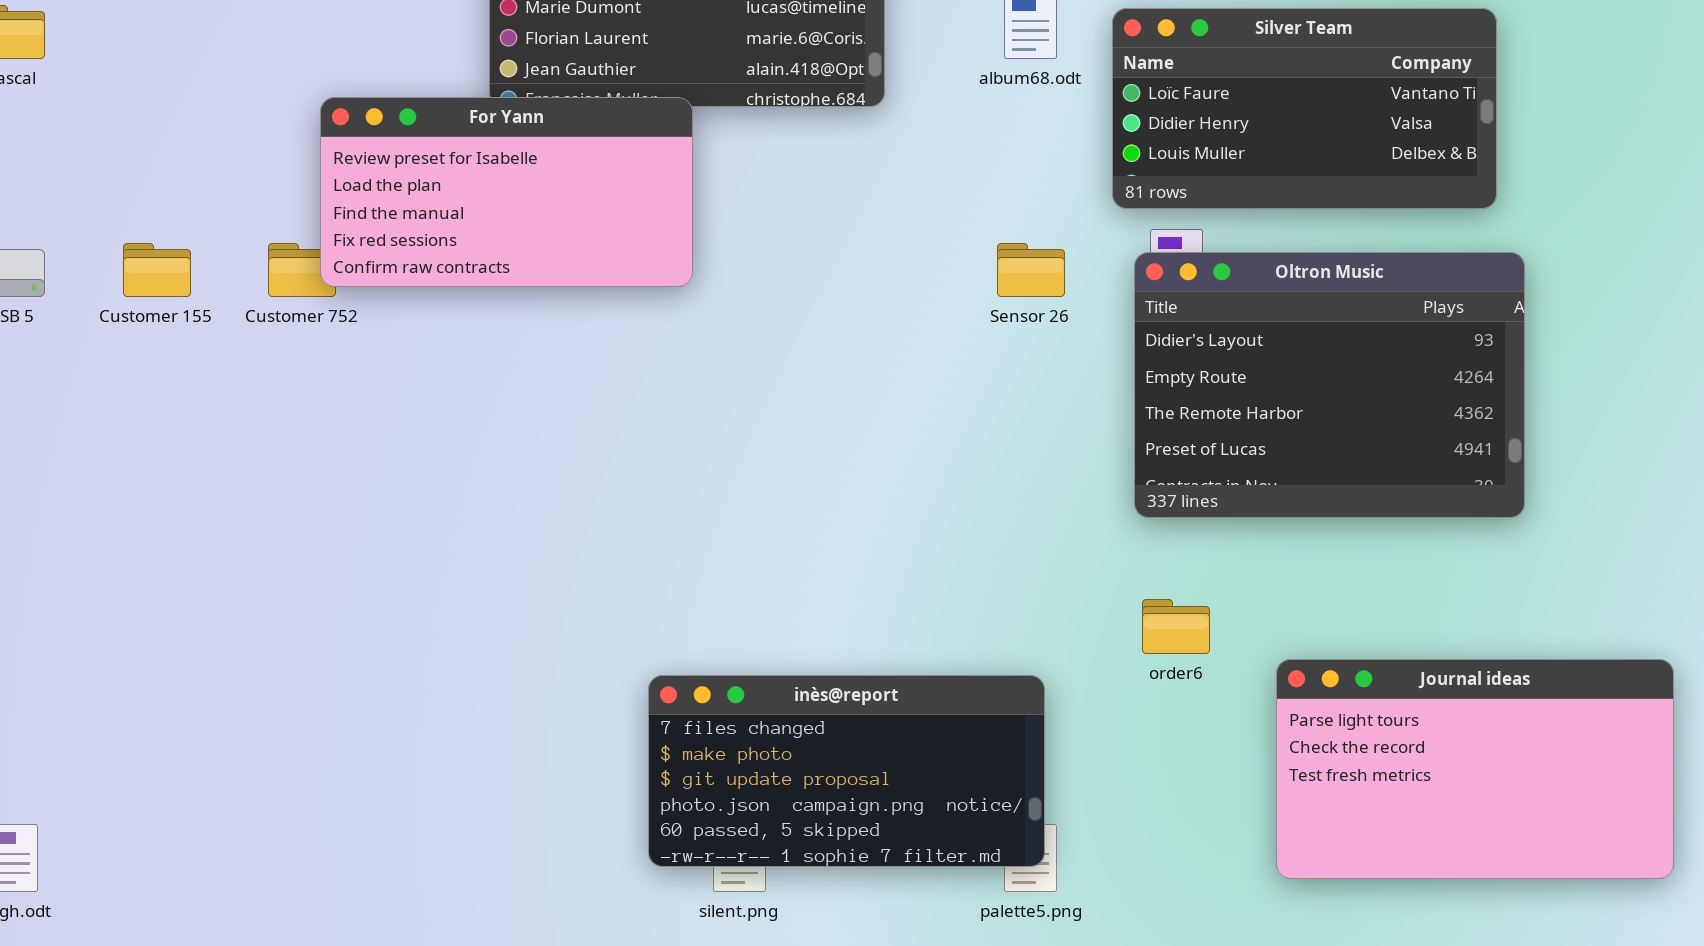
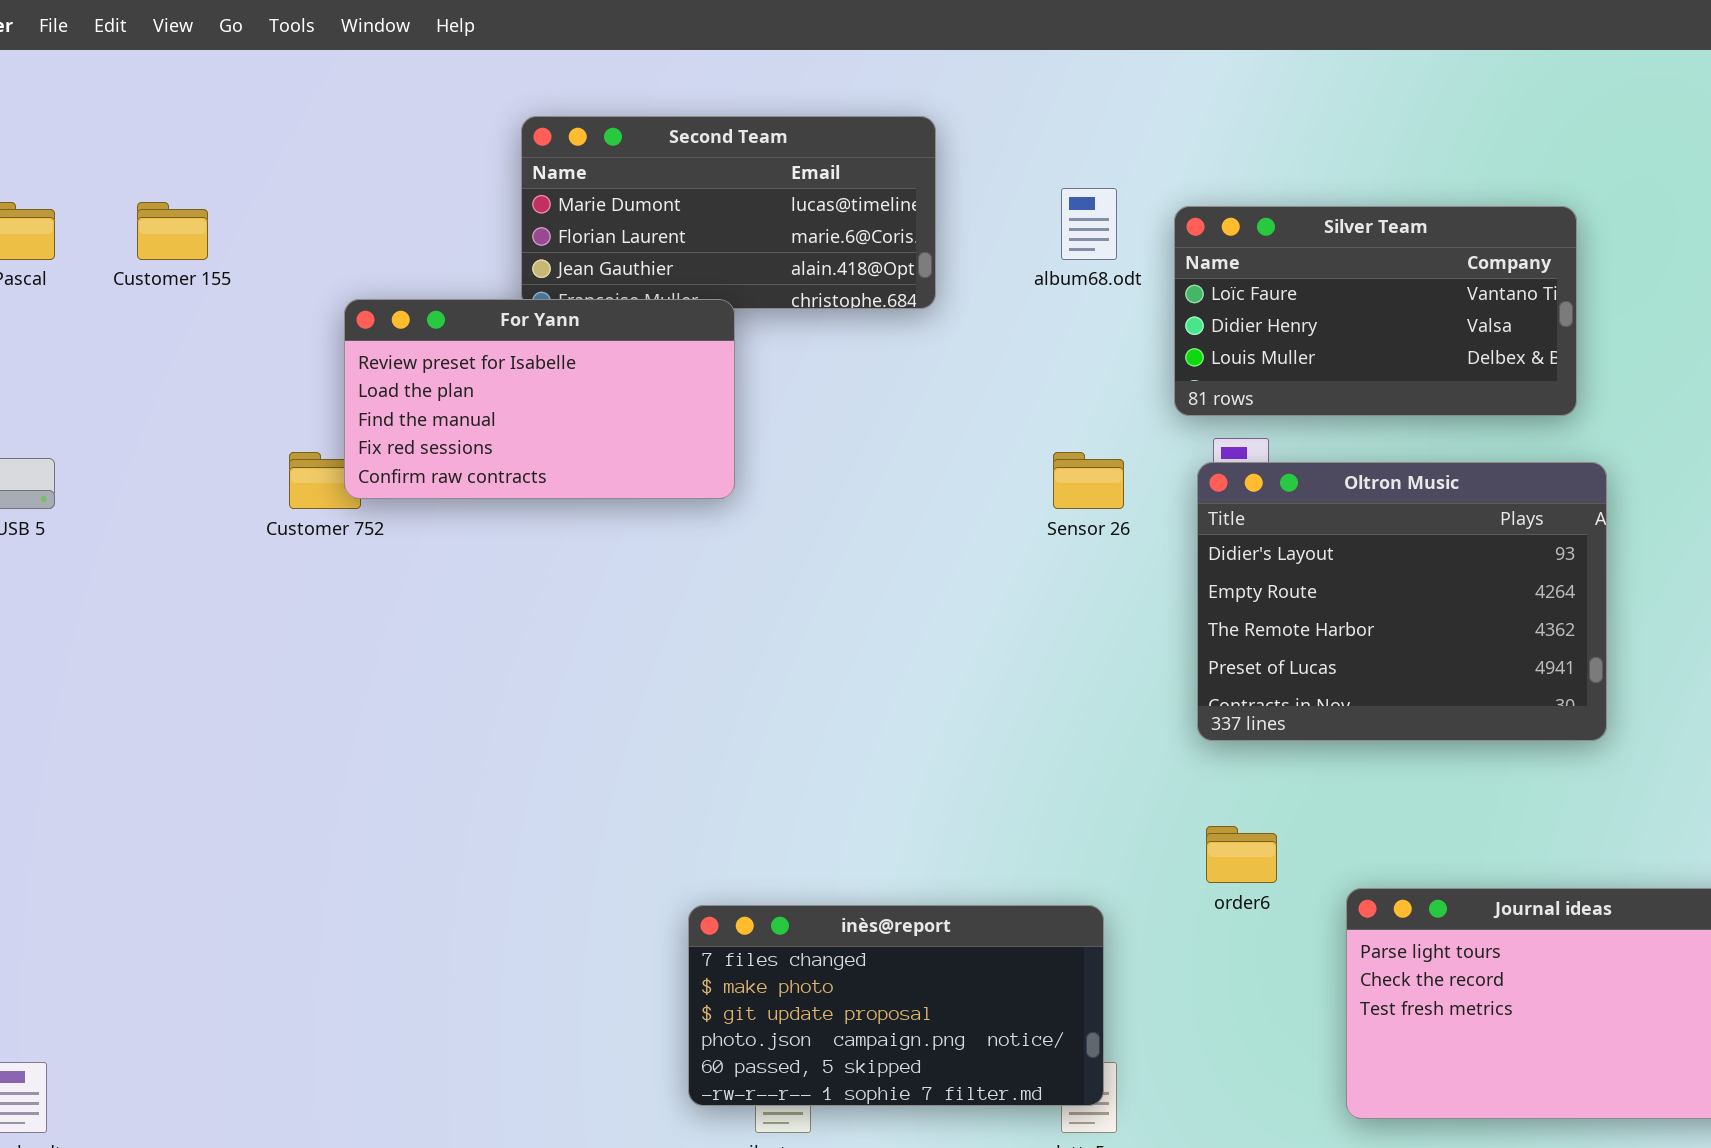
Customer 155: [123,243,191,297] -> [137,202,208,260], moved

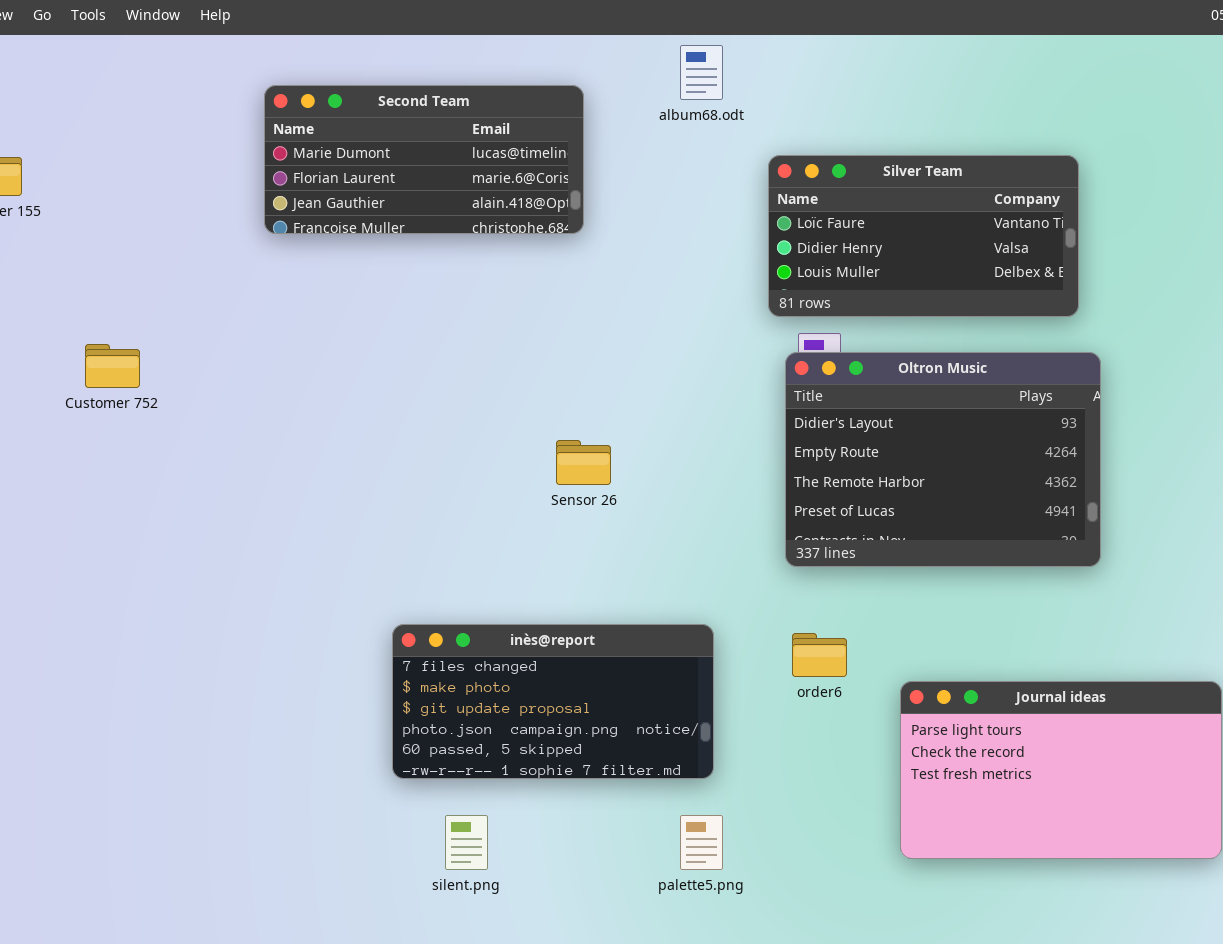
album68.odt: [1061,188,1117,260] -> [680,45,723,100], moved
For Yann: [344,299,735,499] -> none, closed
Sensor 26: [1053,452,1124,509] -> [556,440,611,485], moved
inès@report: [688,905,1104,1106] -> [392,624,714,779], moved

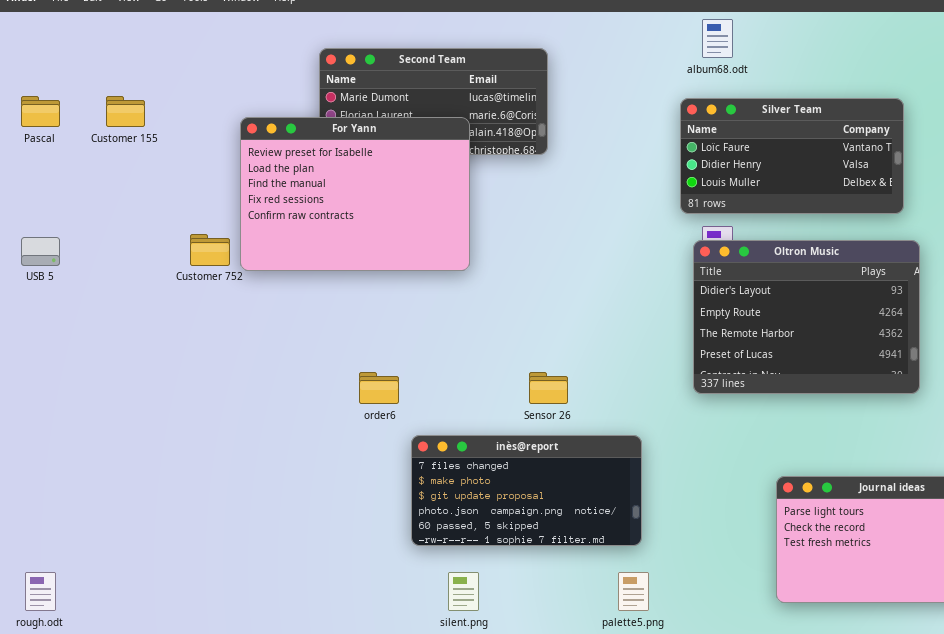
album68.odt: [680,45,723,100] -> [702,19,733,58], moved
For Yann: none -> [240,117,470,271], opened
Sensor 26: [556,440,611,485] -> [529,372,568,404], moved
order6: [792,633,847,677] -> [359,372,399,404], moved

